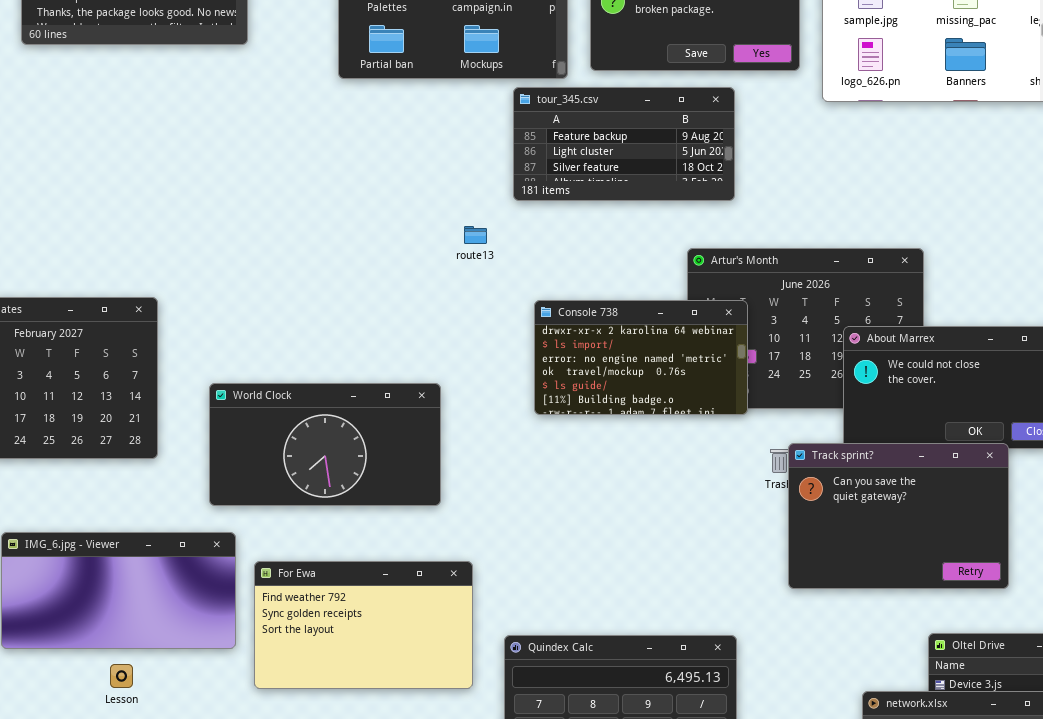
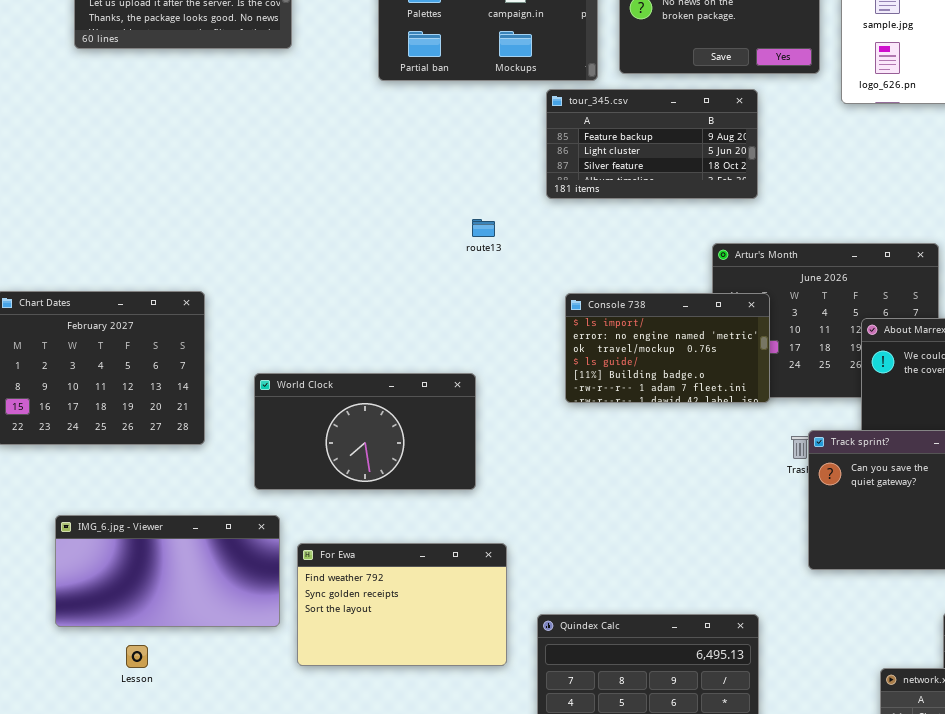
route13: [464,226,487,244] -> [472,219,495,237], moved
Console 738: [534,300,748,415] -> [565,293,770,403], scrolled down 1 row
Lesson: [110,664,133,688] -> [126,645,148,668], moved

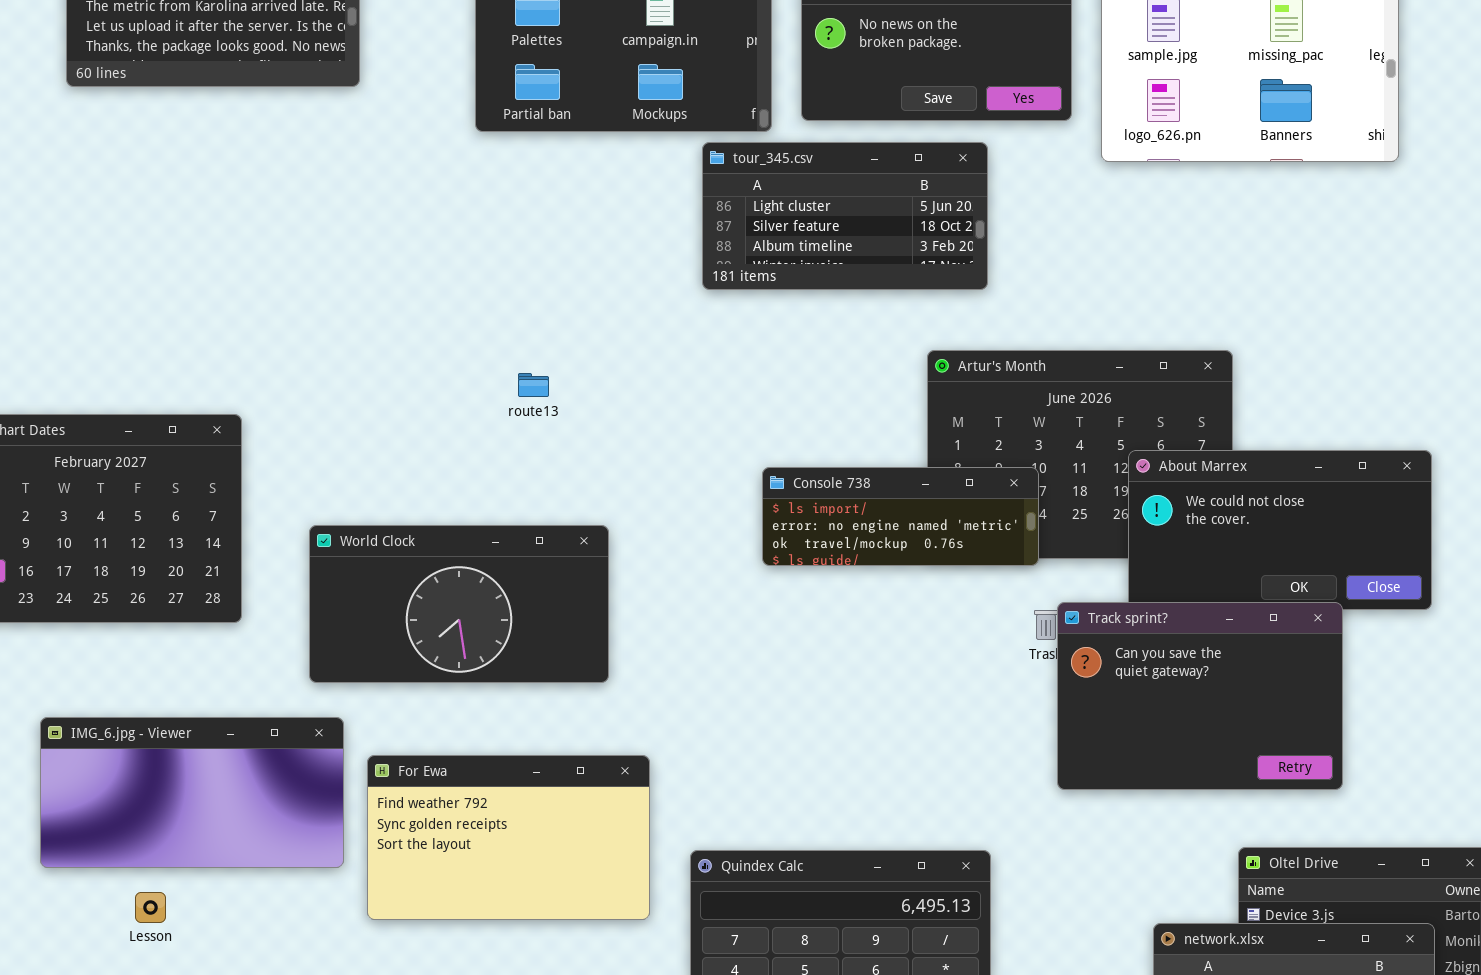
tour_345.csv: [546,89,758,199] -> [702,142,988,290], scrolled down 1 row
route13: [472,219,495,237] -> [518,373,549,397], moved
Console 738: [565,293,770,403] -> [762,467,1039,566], moved, resized

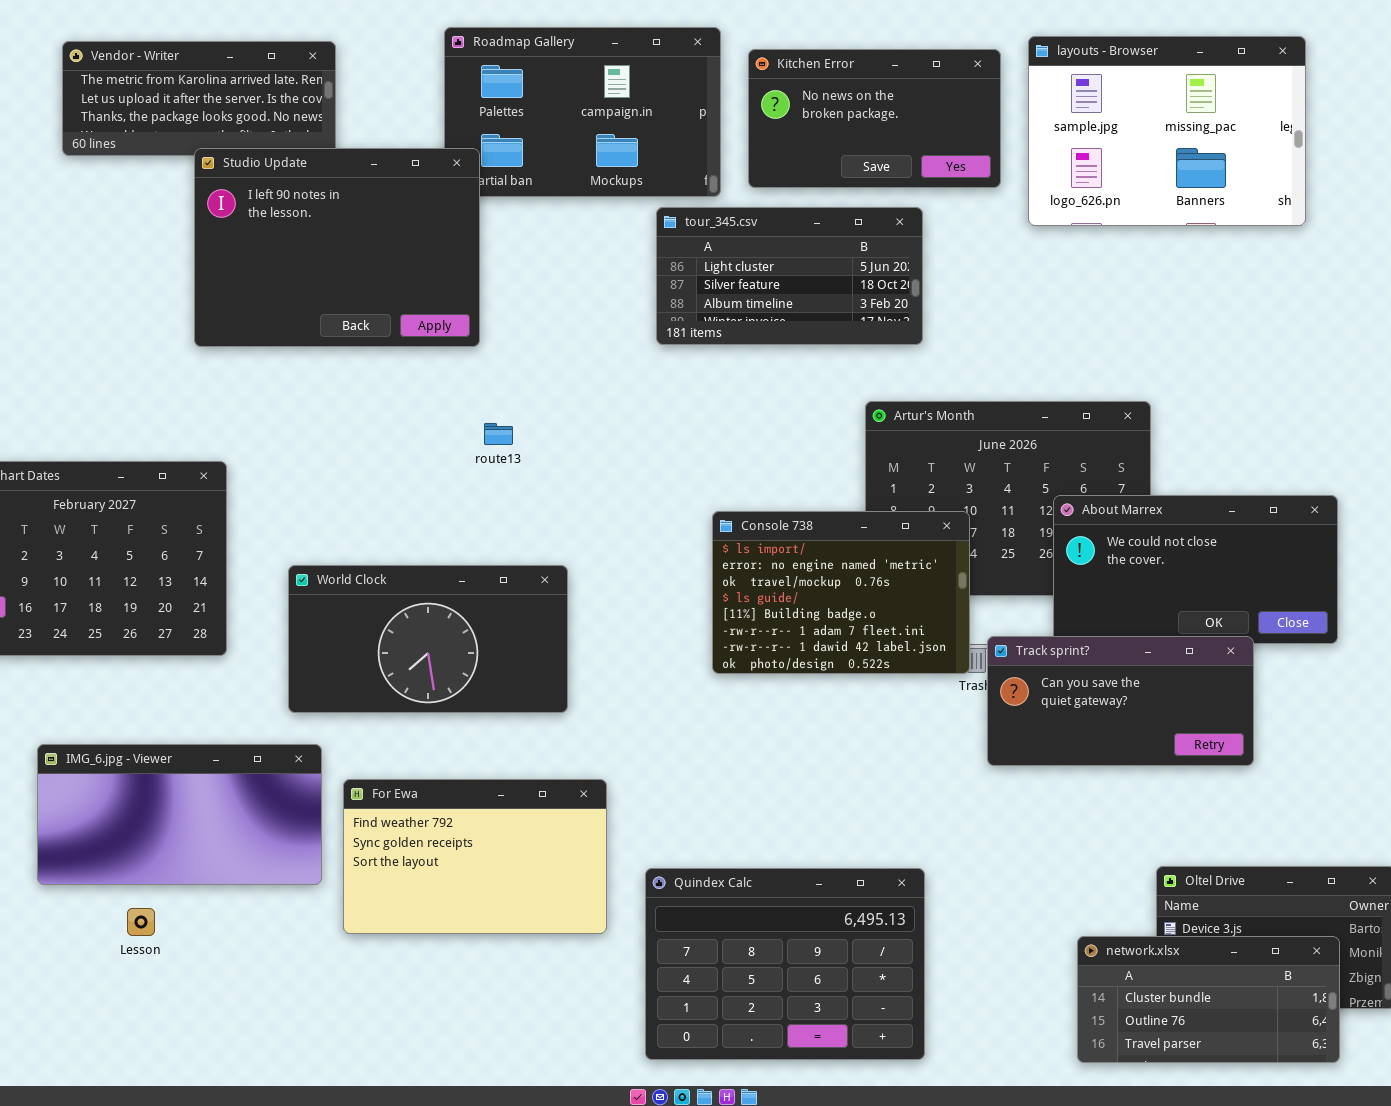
Studio Update: none -> [194,148,480,347], opened
Console 738: [762,467,1039,566] -> [712,511,970,674], resized
Track sprint?: [1057,602,1343,790] -> [987,636,1254,766], resized

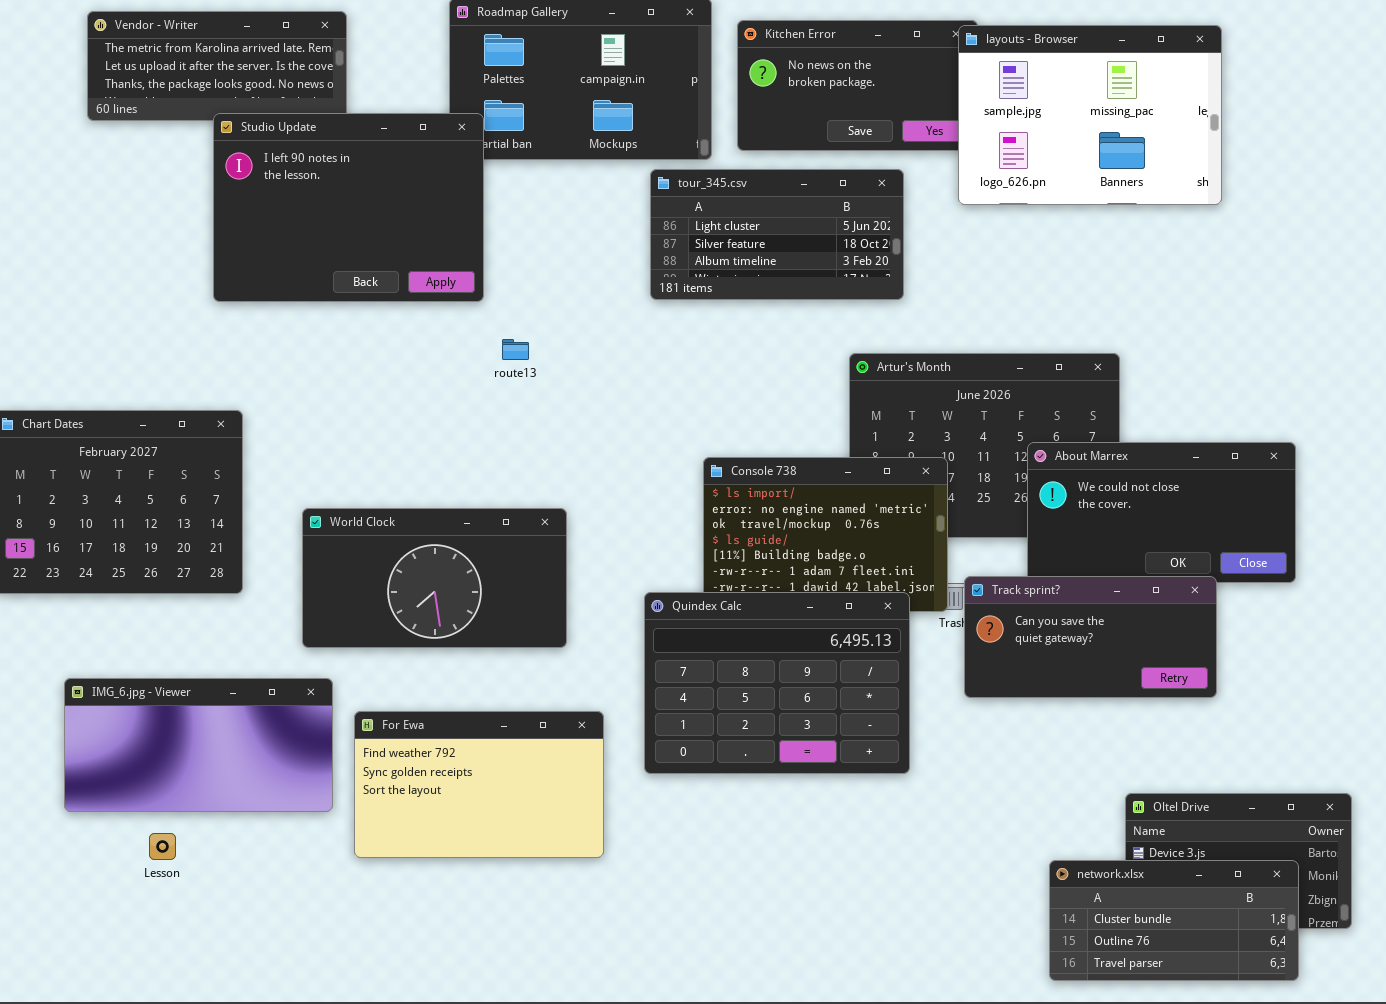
layouts - Browser: [1028,36,1306,226] -> [958,25,1222,205], moved
route13: [484,423,513,445] -> [502,339,529,360], moved
Quindex Calc: [645,868,925,1060] -> [644,592,910,774], moved

